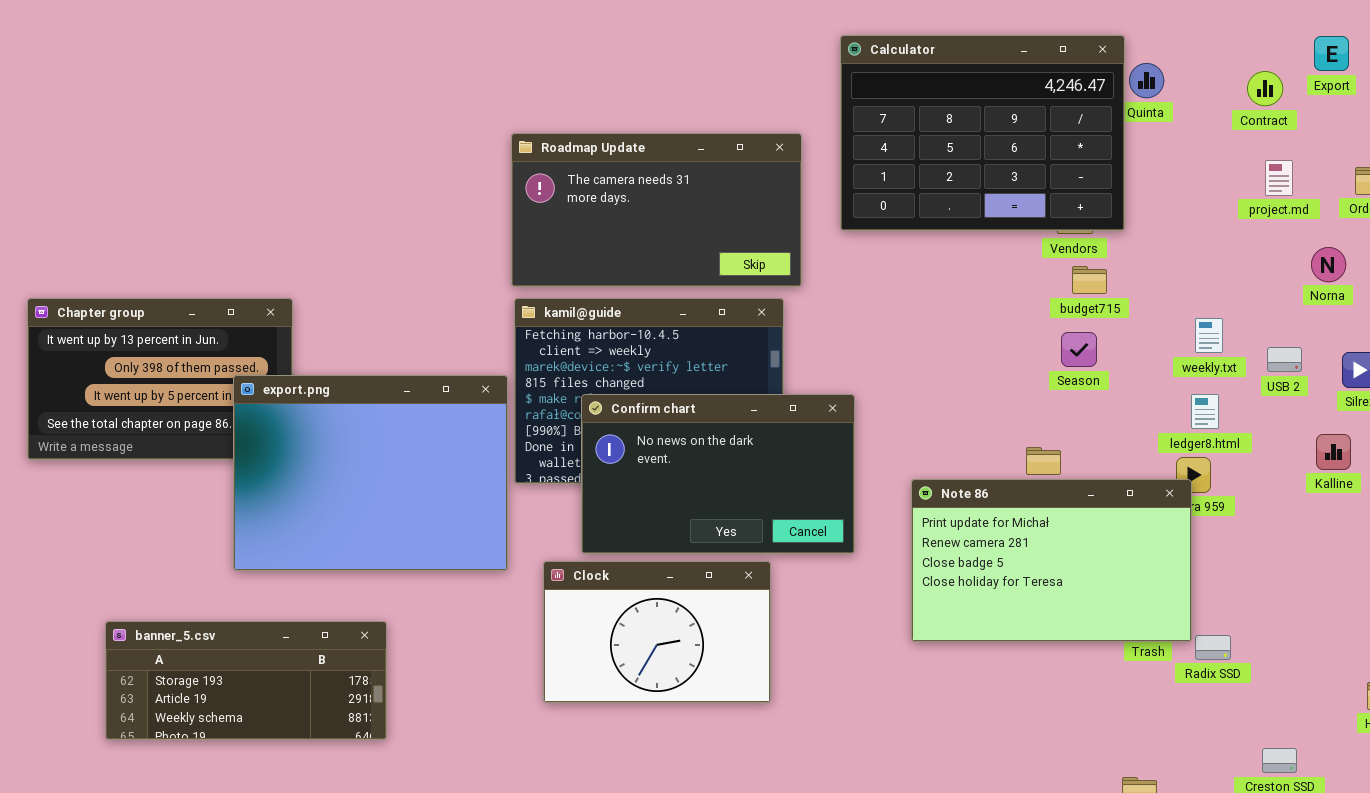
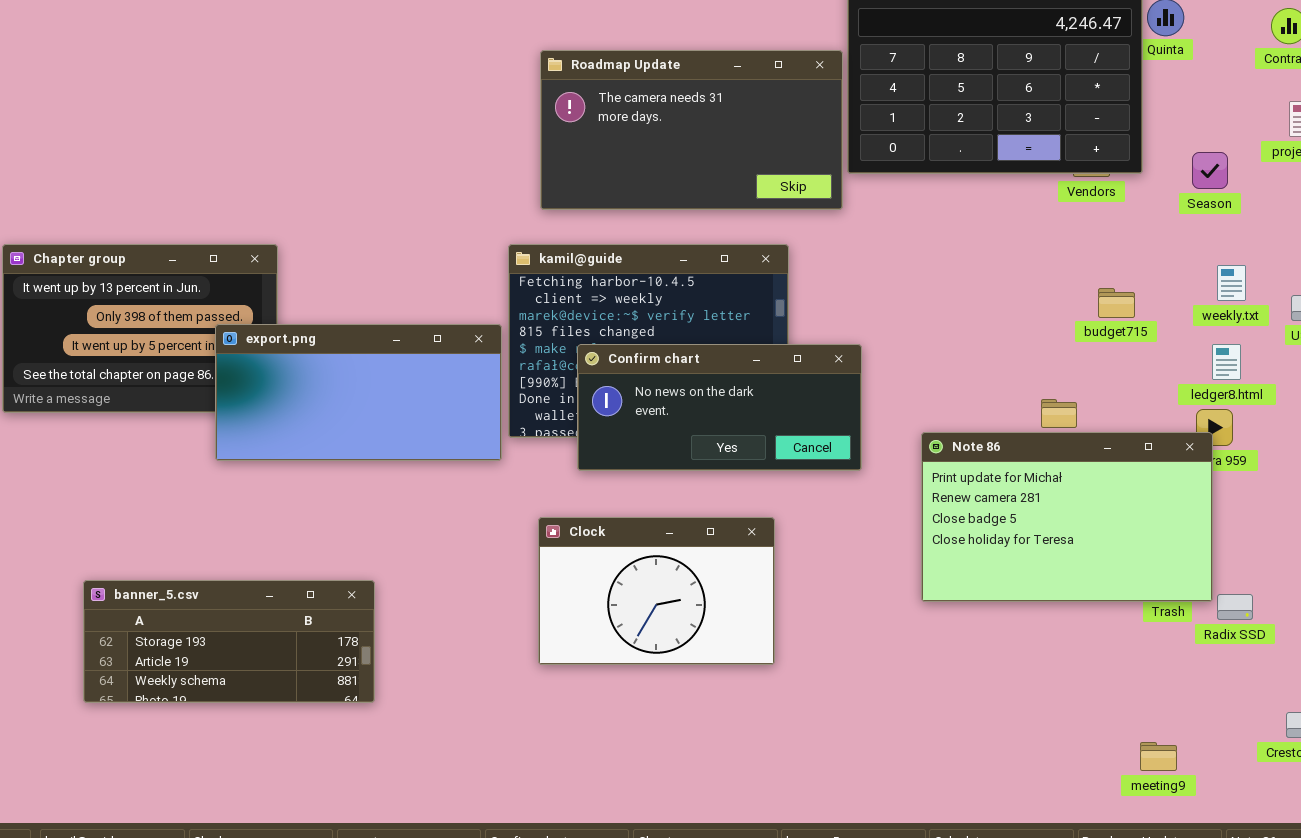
Roadmap Update: [511,133,802,287] -> [540,50,843,210], moved
budget715: [1072,266,1107,294] -> [1098,288,1135,318], moved
Season: [1061,332,1097,367] -> [1192,152,1228,189], moved
export.png: [233,375,508,571] -> [215,324,502,461], resized
Confirm chart: [581,394,855,554] -> [577,344,862,471], resized

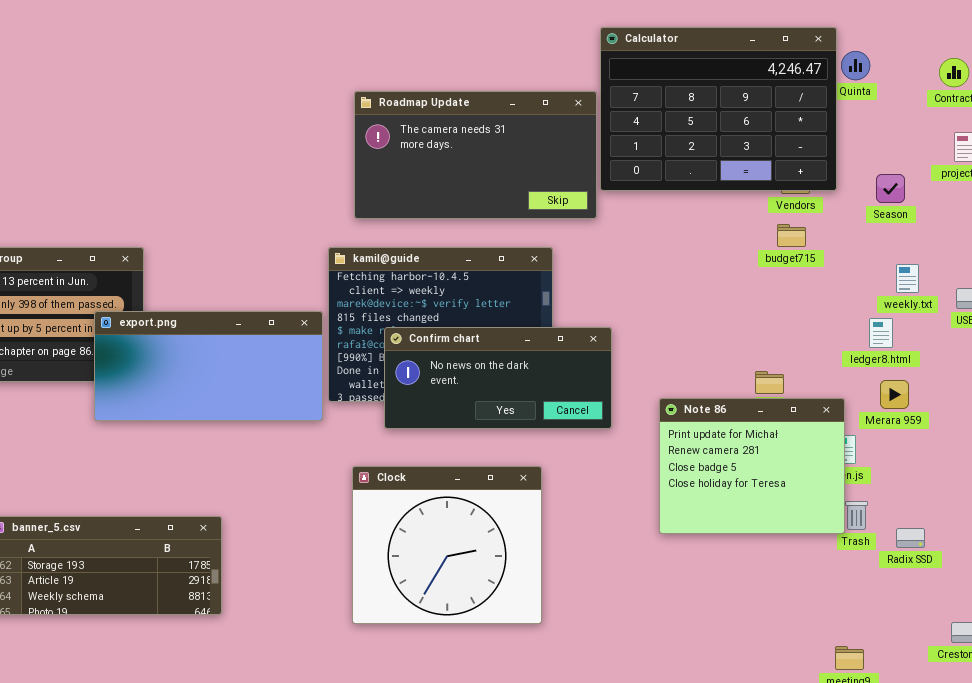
budget715: [1098,288,1135,318] -> [777,224,806,247], moved
ledger8.html: [1212,344,1241,380] -> [869,318,893,348], moved
Note 86: [921,432,1213,602] -> [659,398,845,534], resized
Clock: [538,517,775,665] -> [352,466,542,624], resized

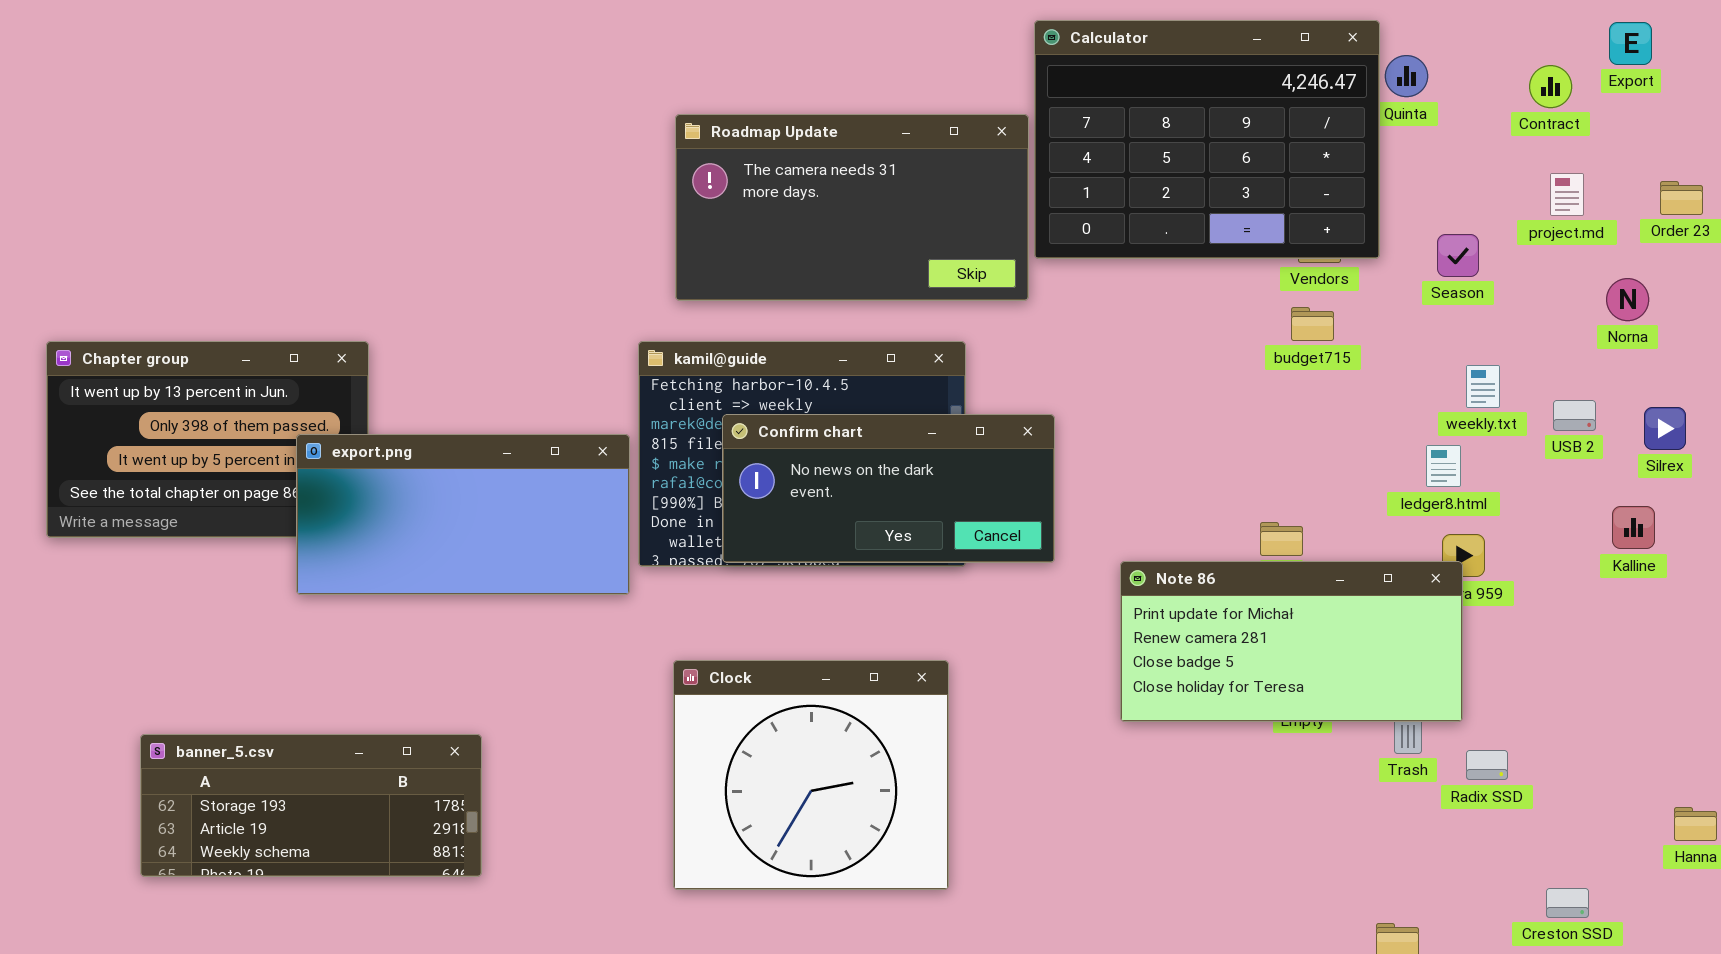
Confirm chart: [384,327,612,429] -> [722,414,1055,563], moved
Note 86: [659,398,845,534] -> [1120,561,1463,722], resized

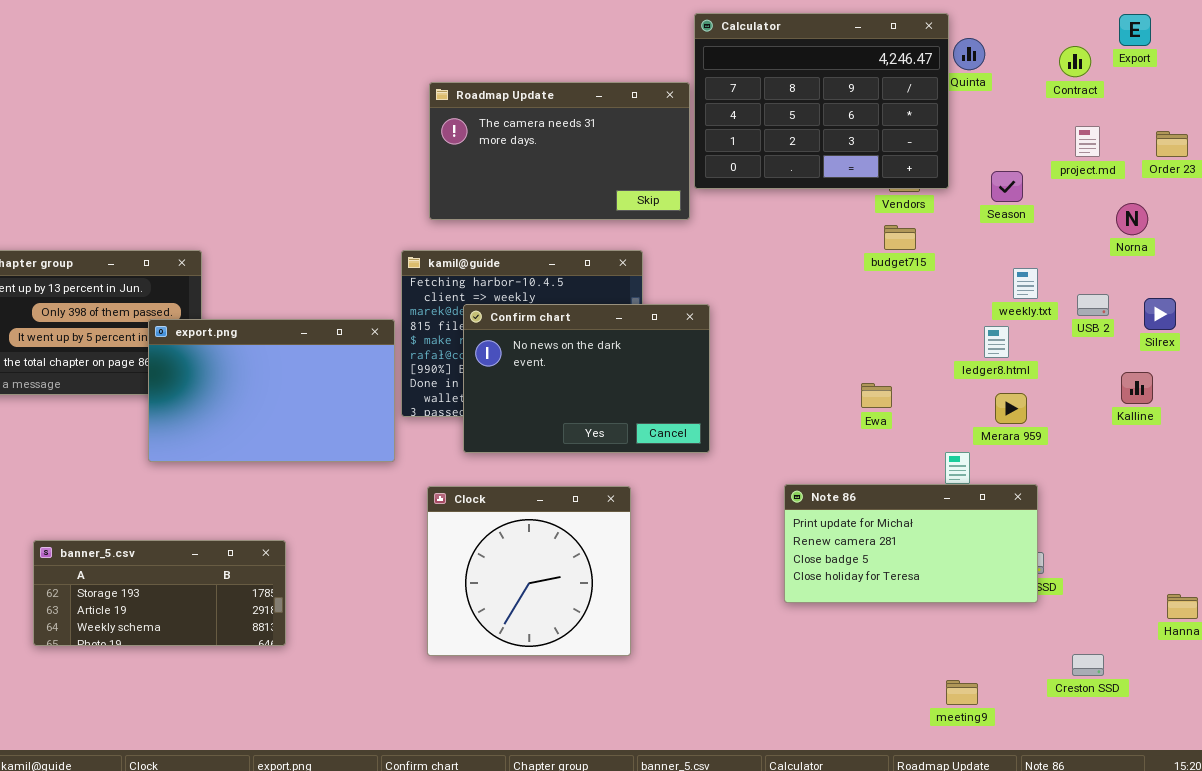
Confirm chart: [722,414,1055,563] -> [463,304,710,453], resized
export.png: [296,434,630,595] -> [148,319,395,462], resized
Note 86: [1120,561,1463,722] -> [784,484,1038,603], moved

